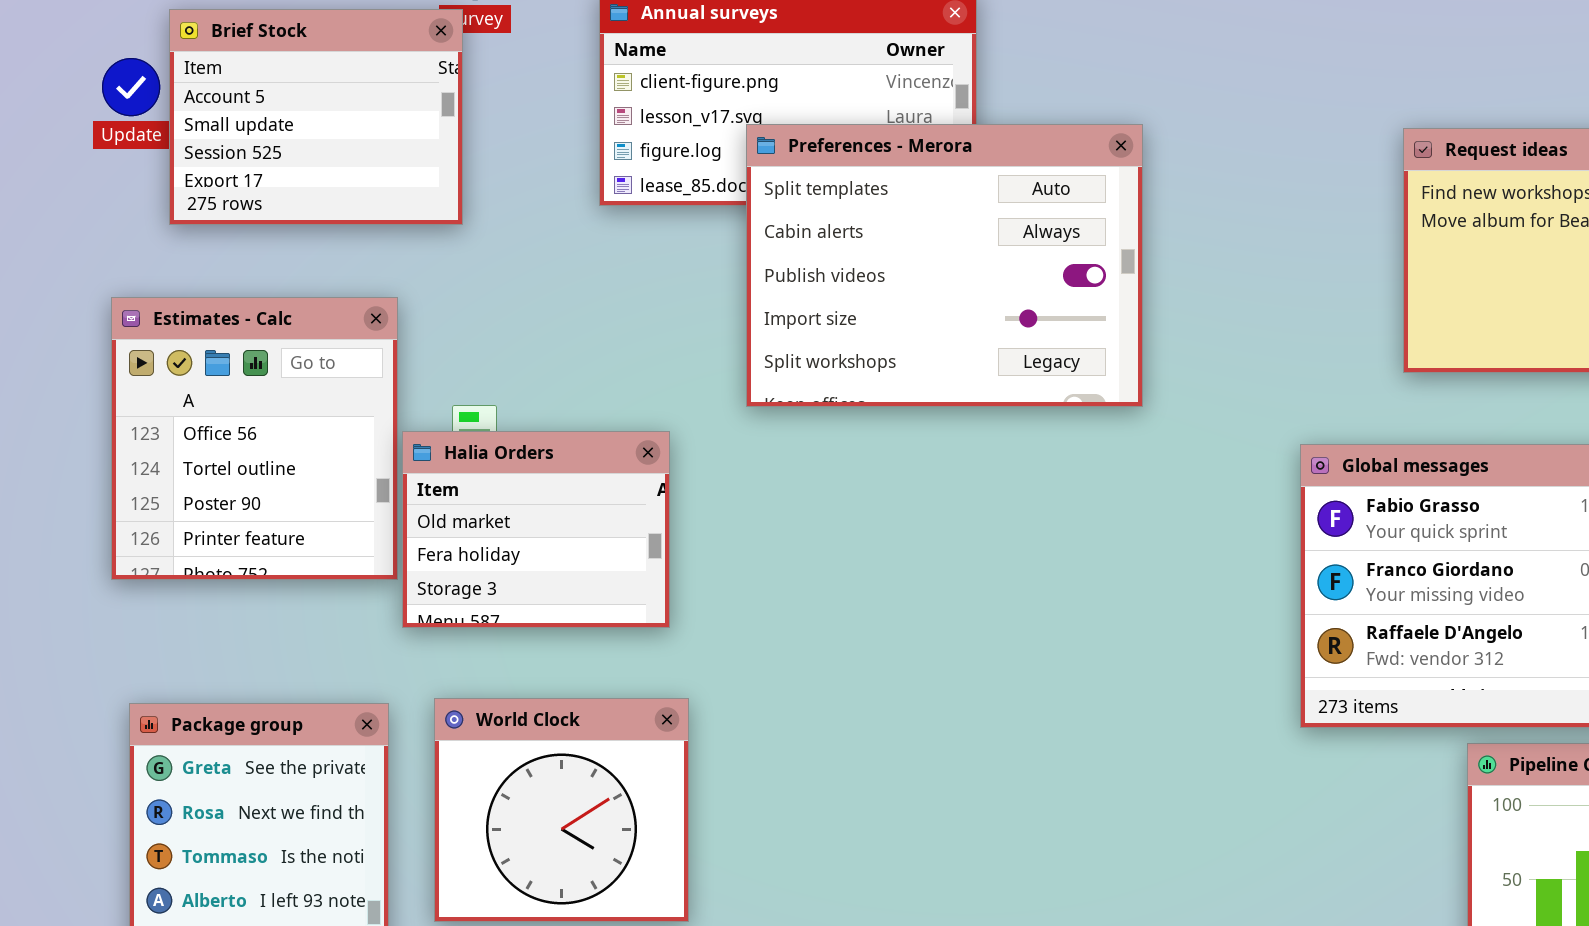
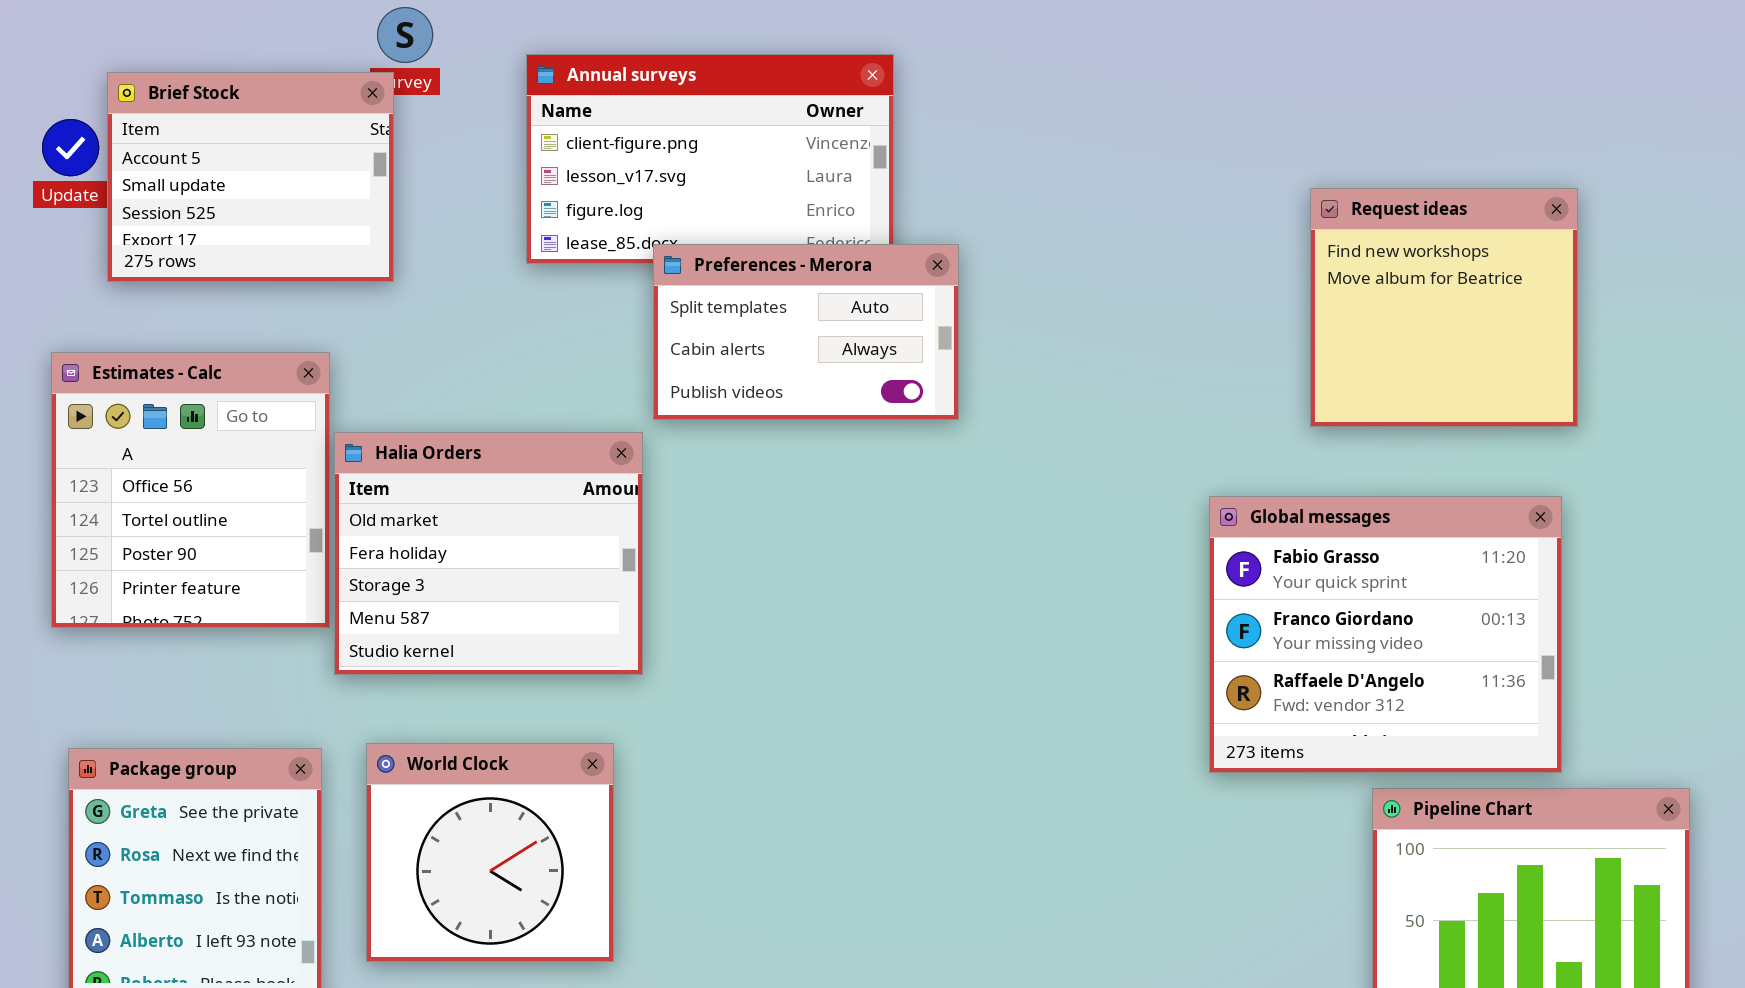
Preferences - Merora: [746,124,1143,407] -> [653,244,959,420], moved, resized
Halia Orders: [402,431,670,628] -> [334,432,643,675], resized

